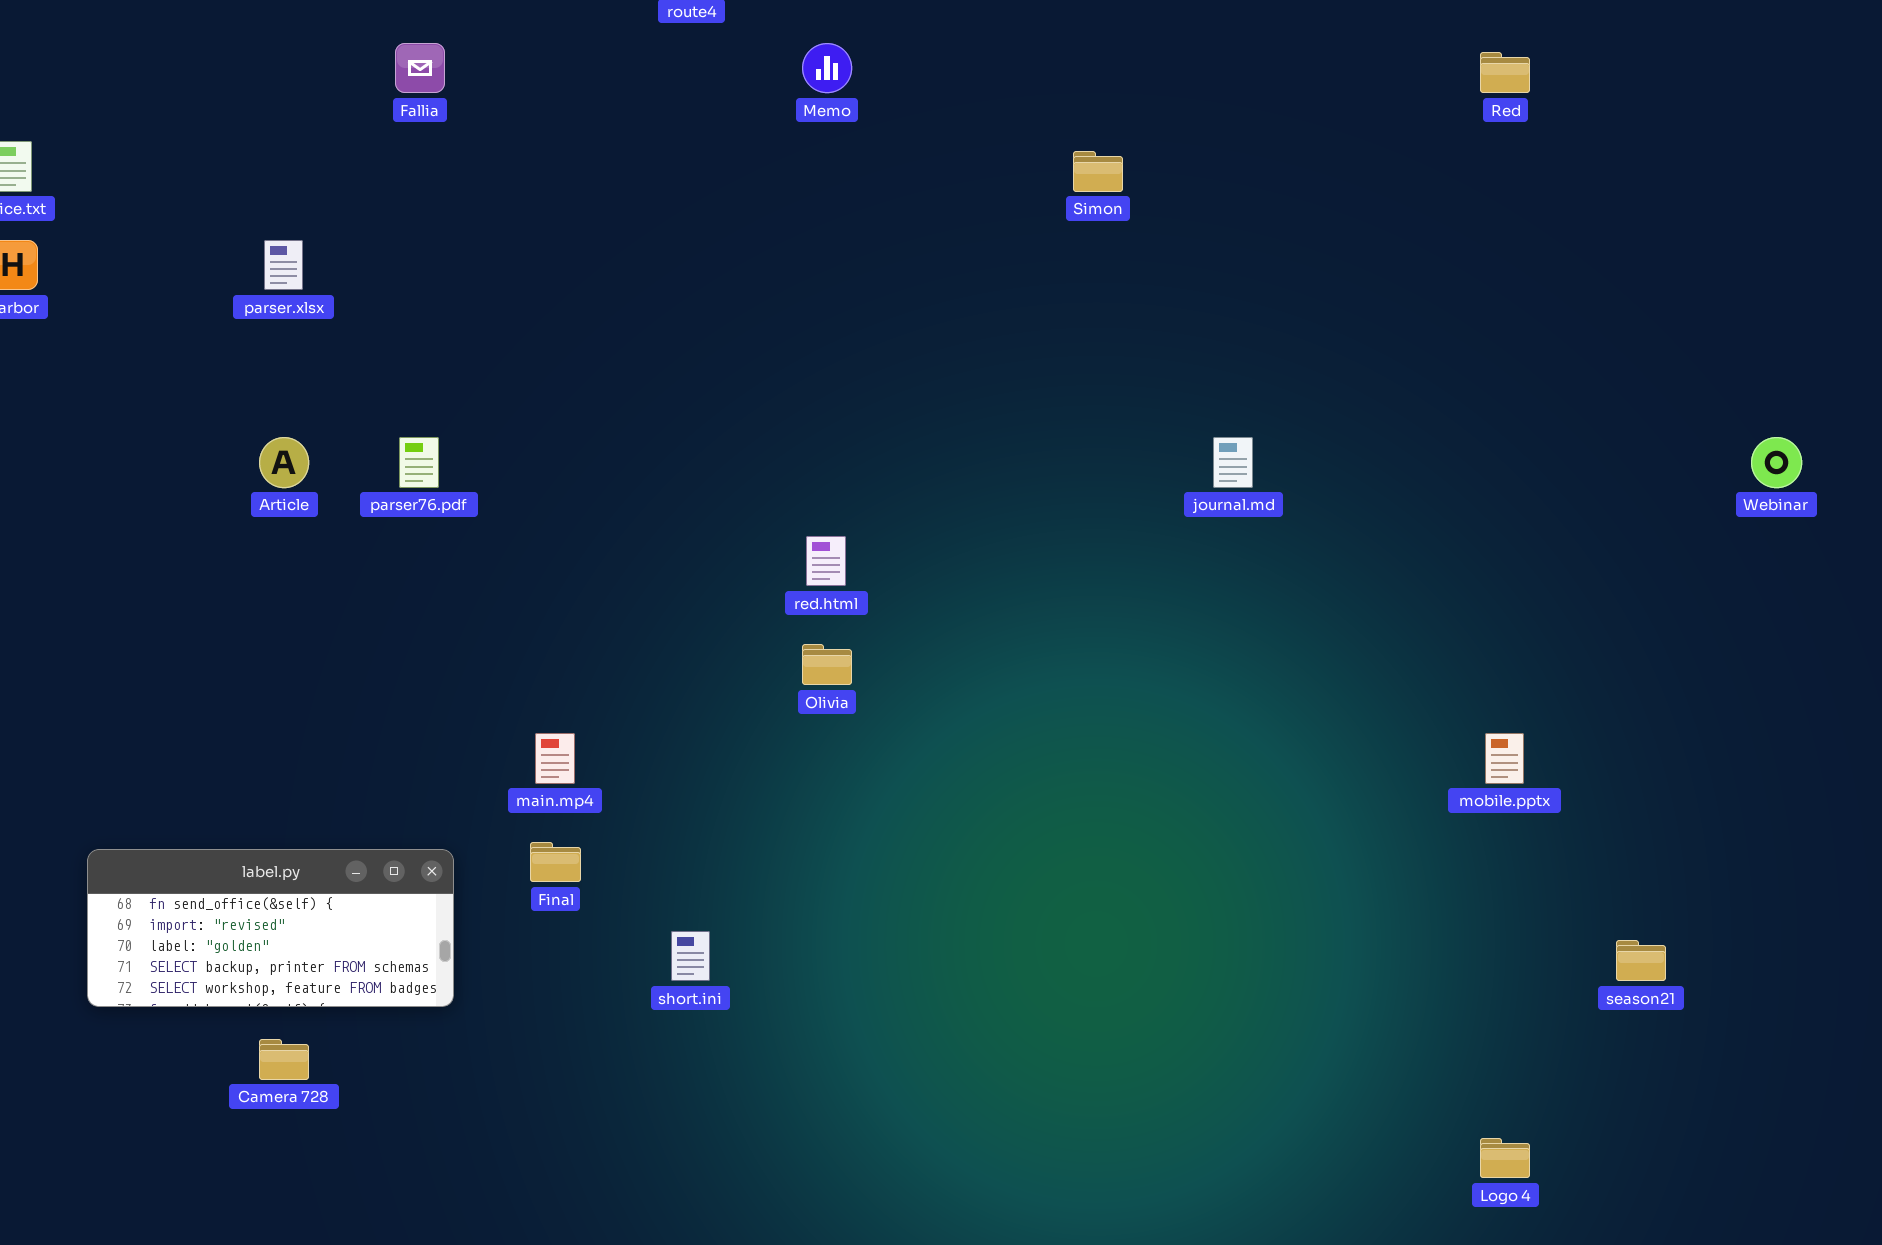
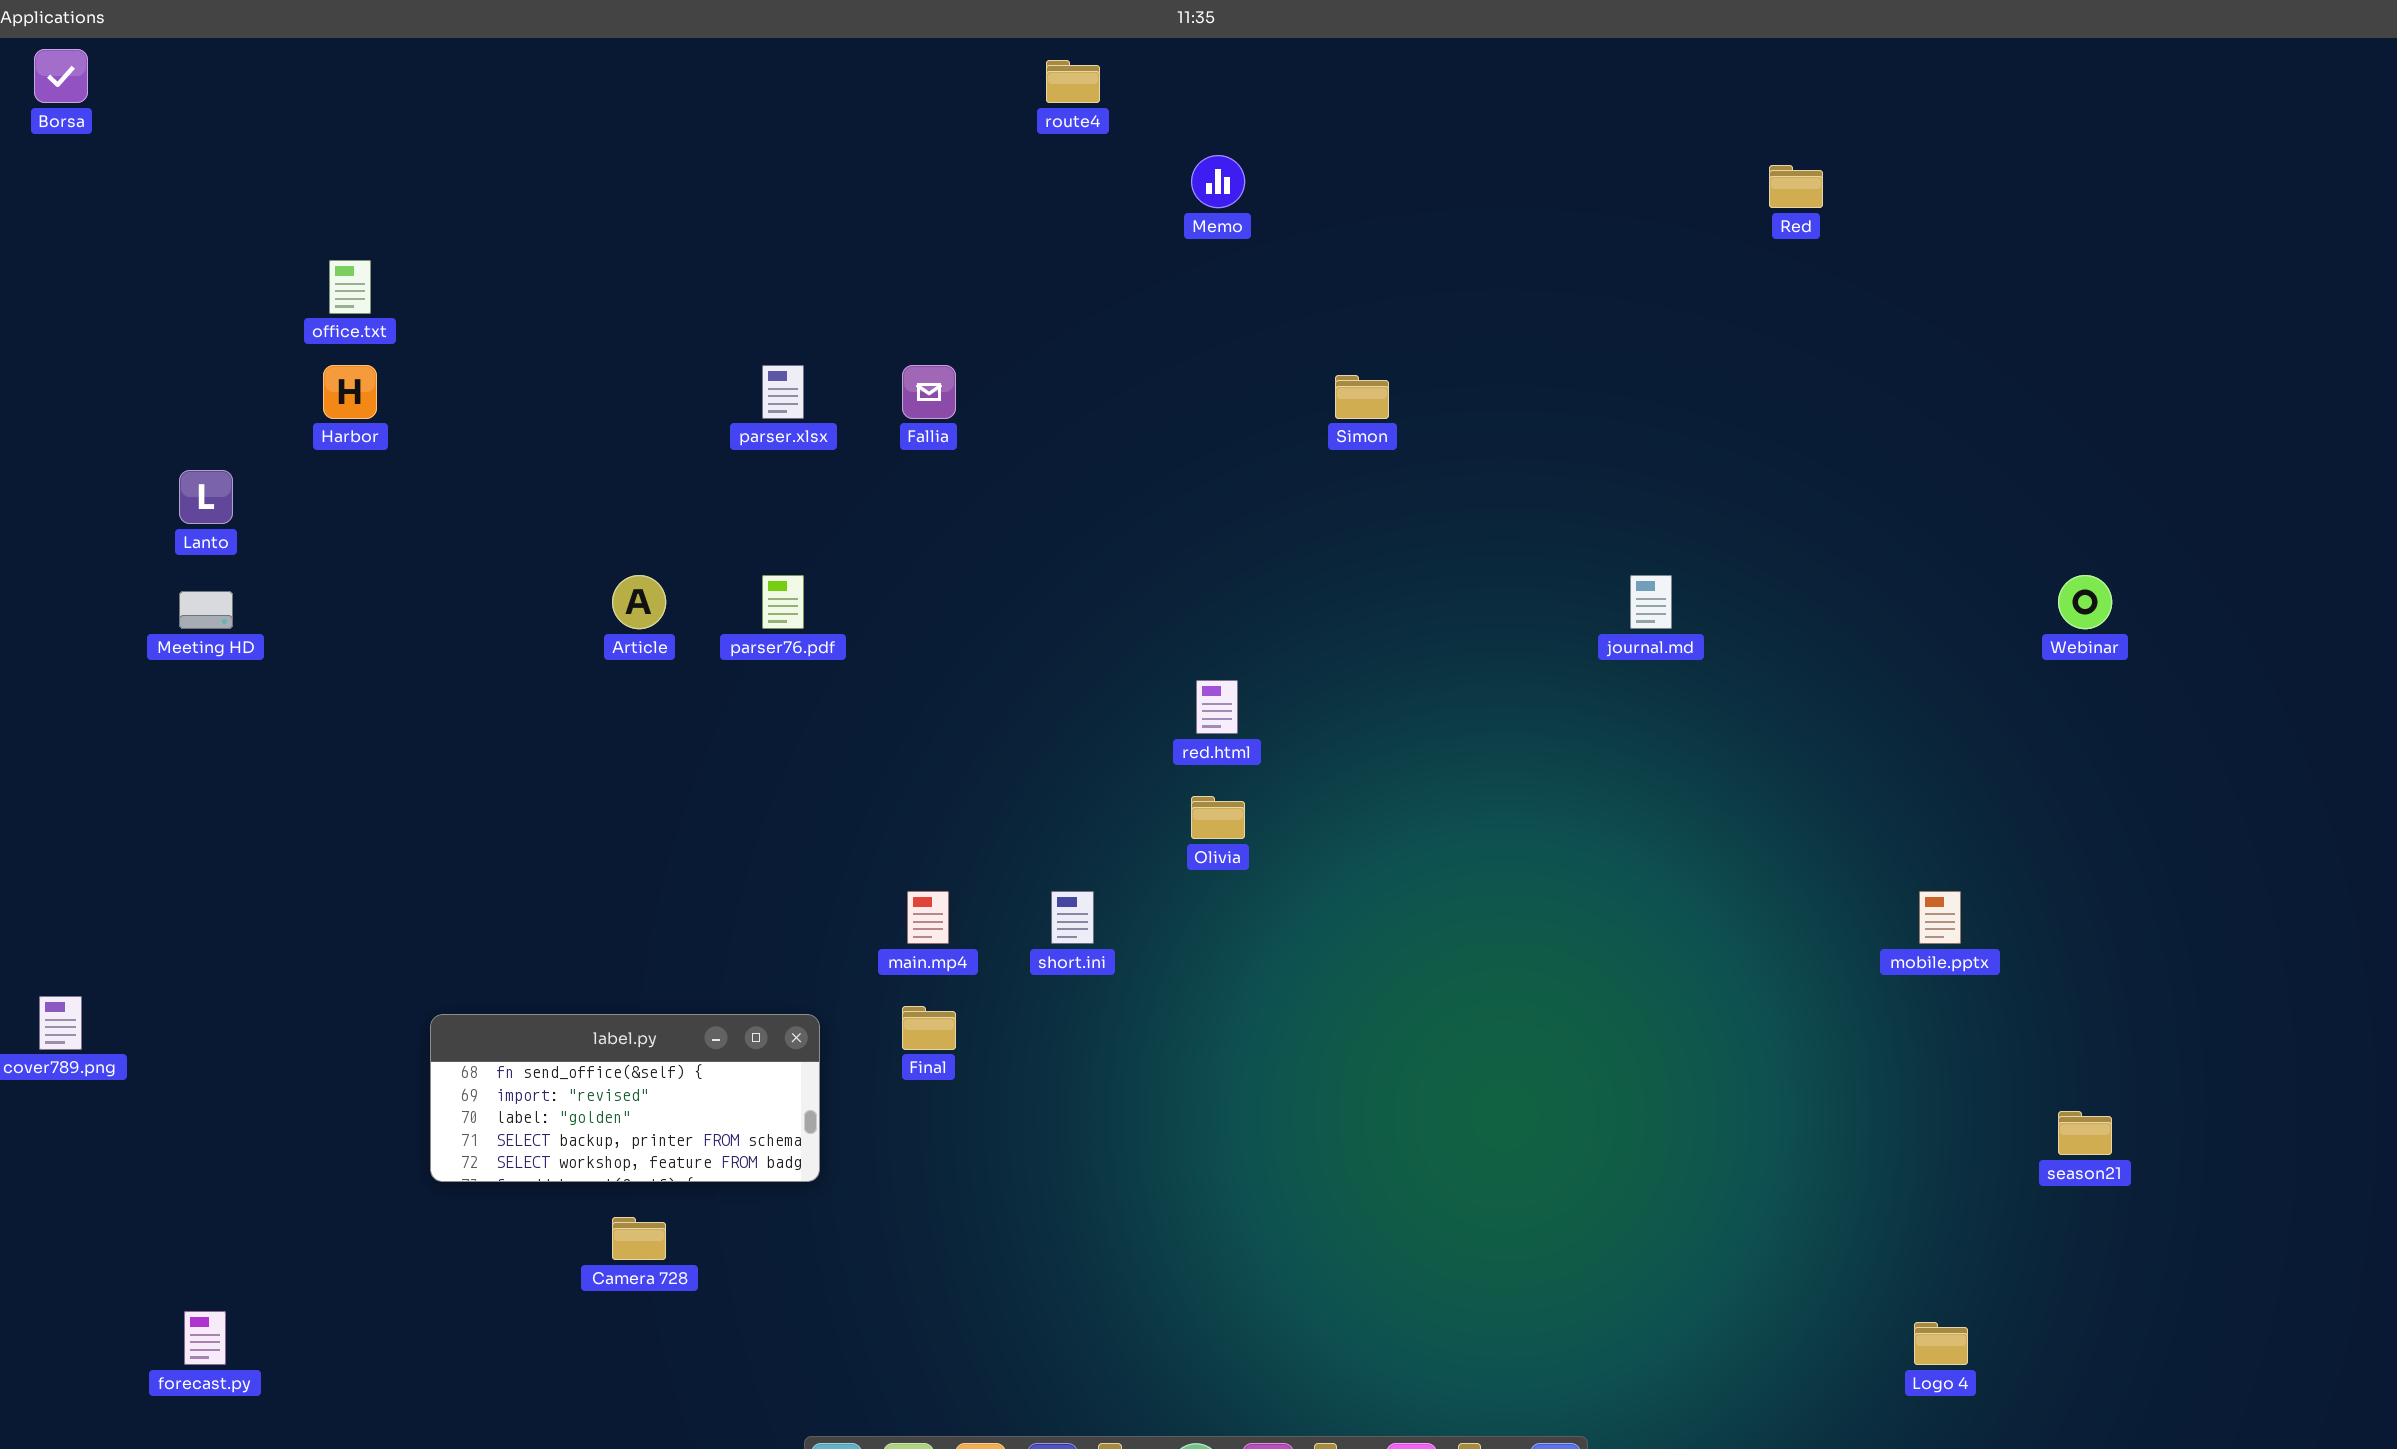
Fallia: [395,43,445,93] -> [902,365,956,419], moved
Red: [1480,52,1530,93] -> [1769,165,1823,208], moved
Simon: [1073,151,1123,192] -> [1335,375,1389,419], moved
parser.xlsx: [264,240,303,290] -> [762,365,804,419], moved
Webinar: [1751,437,1802,488] -> [2058,575,2112,629], moved
short.ini: [671,931,710,981] -> [1051,891,1094,944], moved

